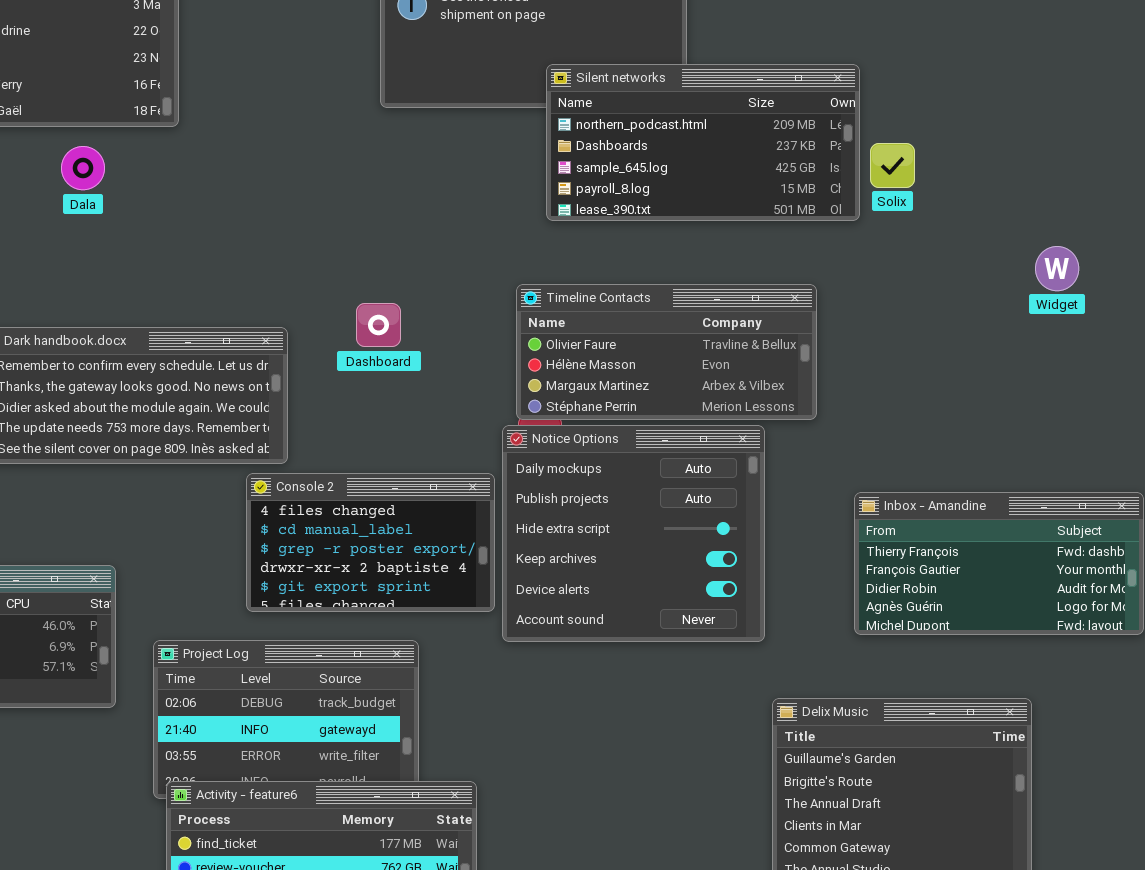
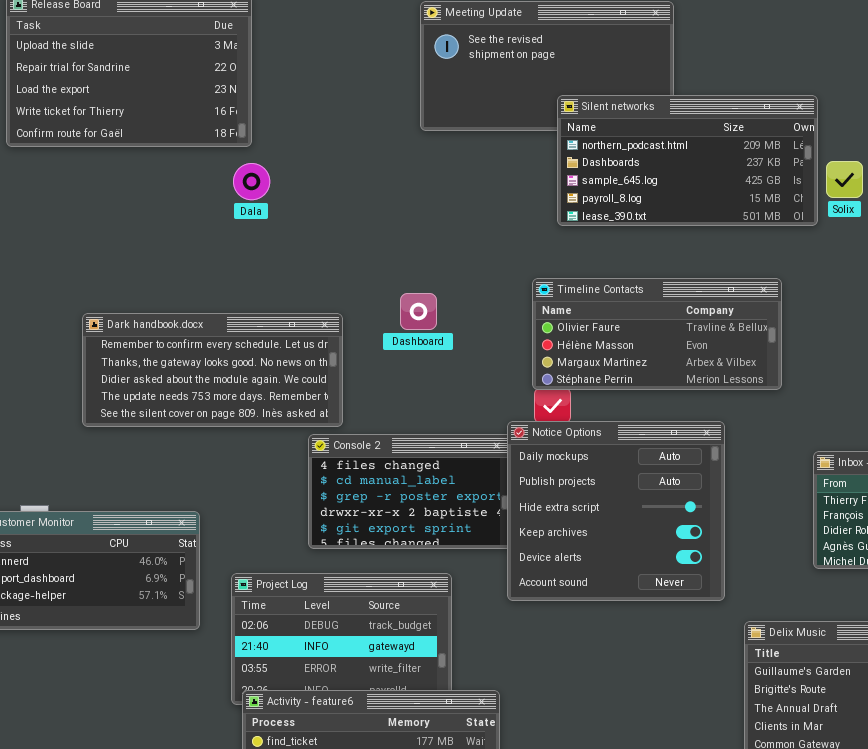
Dala: [61,146,105,190] -> [233,163,270,200], moved
Notice Options: [502,425,765,642] -> [507,421,725,601], moved

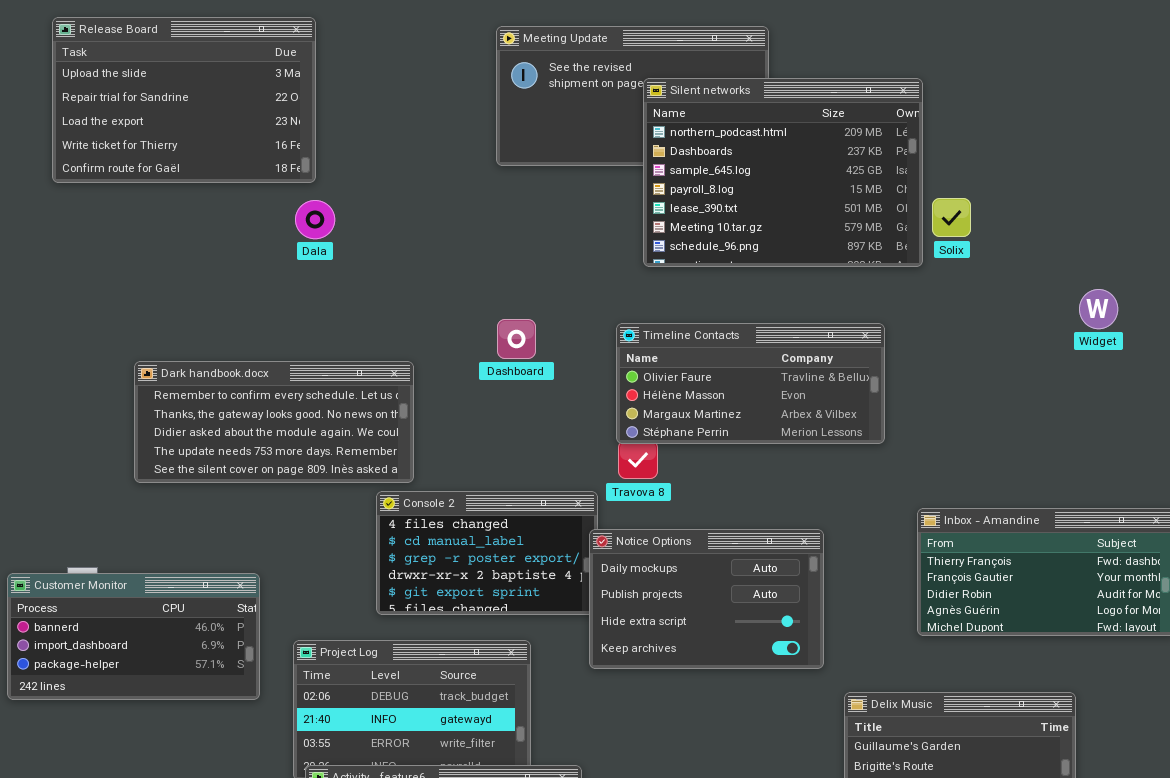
Silent networks: [557,95,818,226] -> [643,78,923,267], resized
Dashboard: [400,293,437,330] -> [497,319,536,359], moved
Notice Options: [507,421,725,601] -> [589,529,824,669], resized

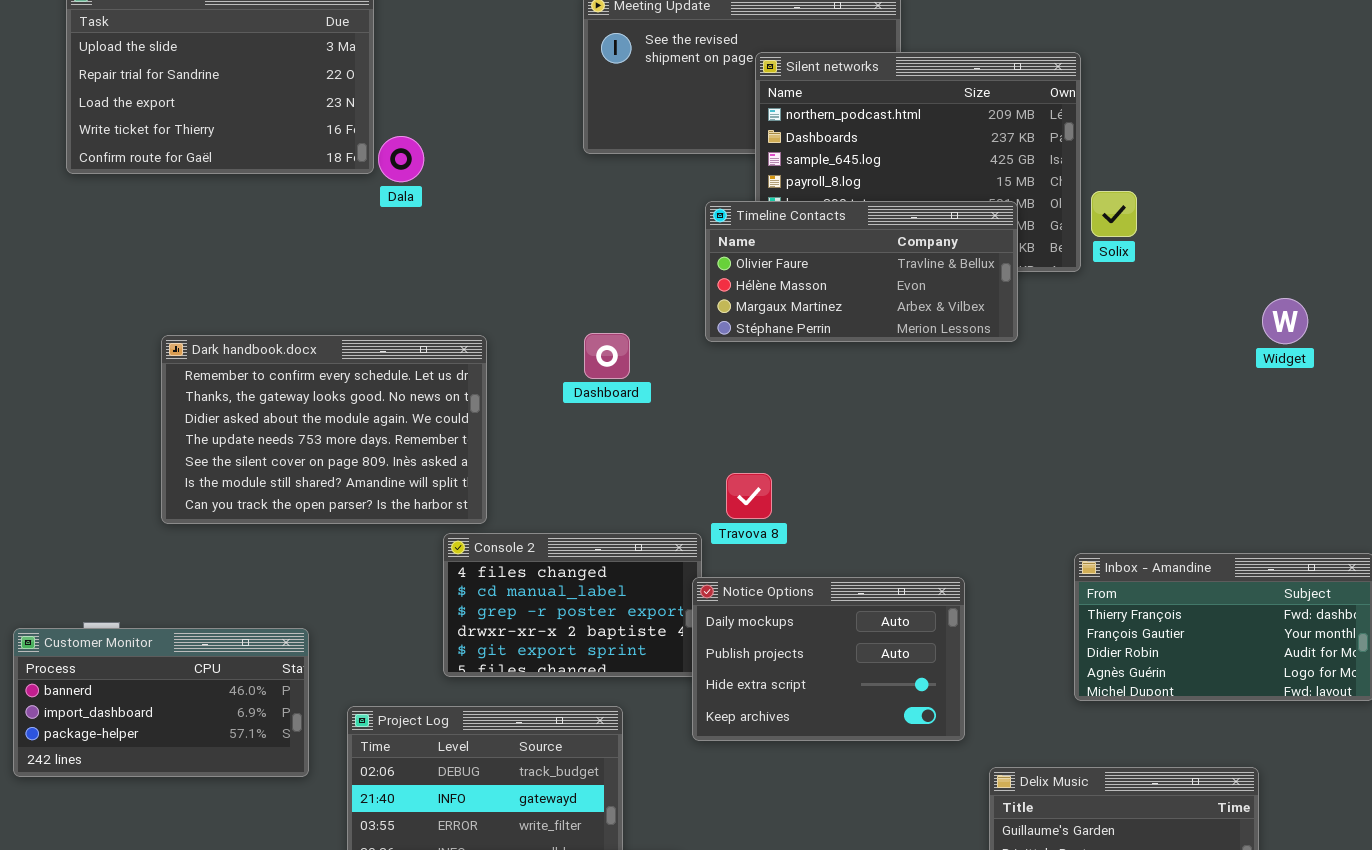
Dala: [295,200,335,239] -> [378,136,424,182], moved
Timeline Contacts: [616,323,885,444] -> [705,201,1018,342], moved
Dark handbook.docx: [134,361,414,483] -> [161,335,487,524], resized

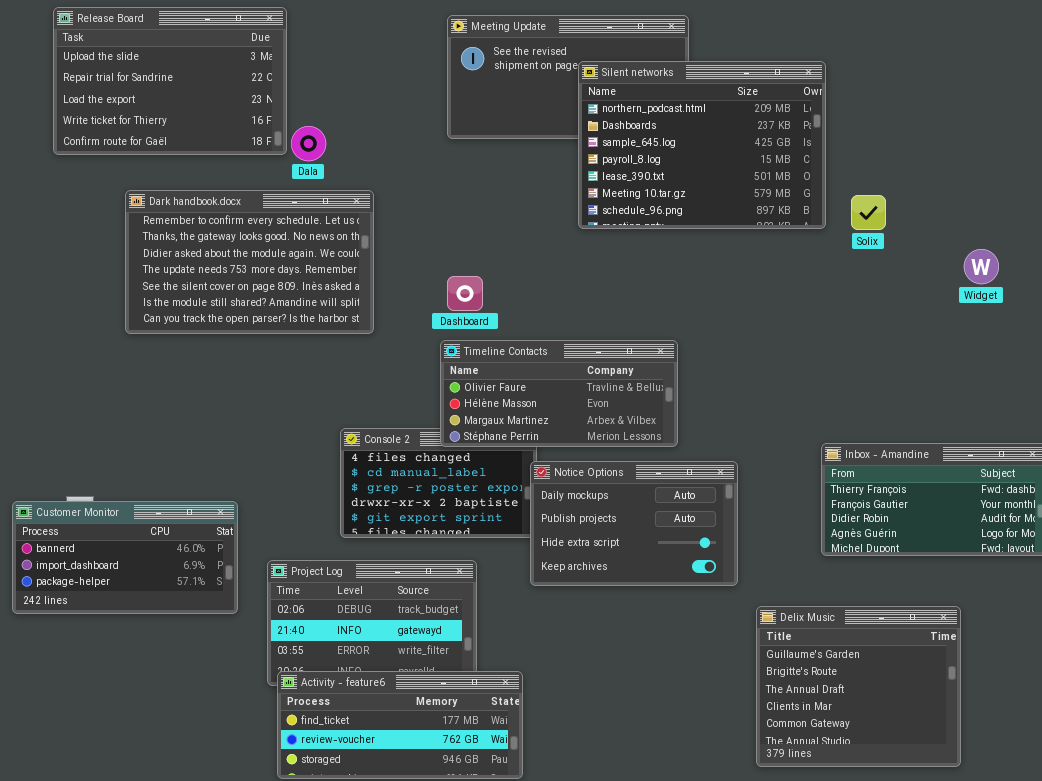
Solix: [1091,191,1137,237] -> [851,195,886,230], moved
Timeline Contacts: [705,201,1018,342] -> [440,340,678,447], moved
Dark handbook.docx: [161,335,487,524] -> [125,190,374,334], moved

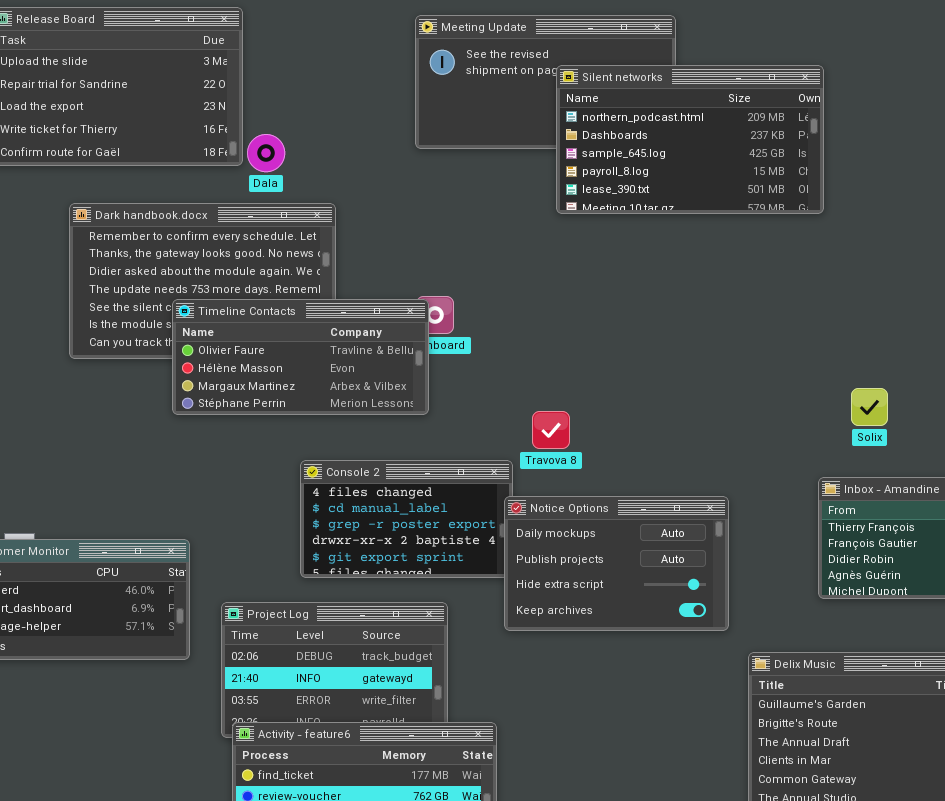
Silent networks: [578,61,826,229] -> [556,65,824,214], resized
Solix: [851,195,886,230] -> [851,388,888,426], moved
Timeline Contacts: [440,340,678,447] -> [172,299,429,415], moved

